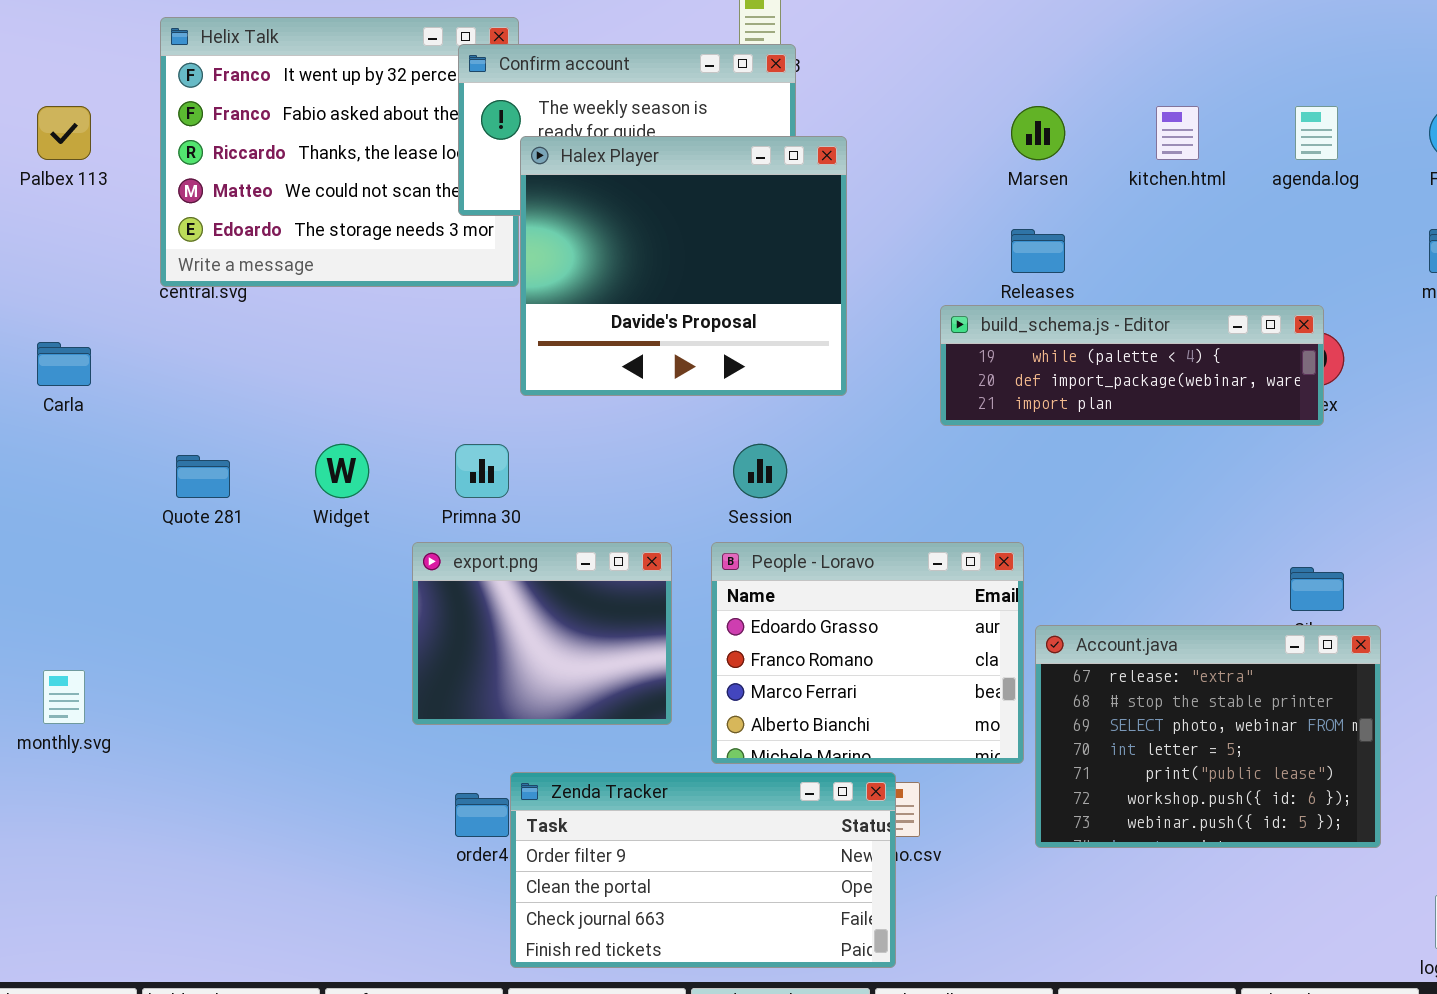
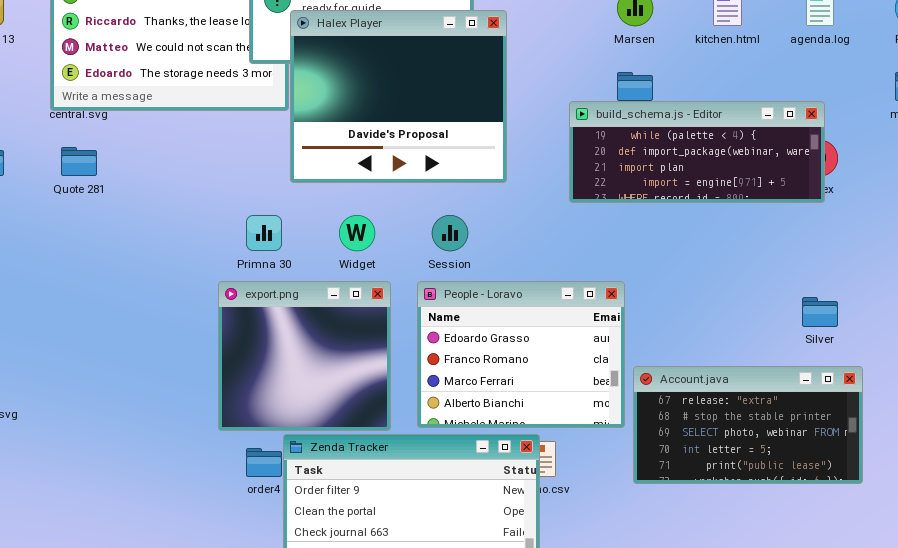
build_schema.js - Editor: [940,305,1324,426] -> [569,101,825,203], resized
Widget: [315,444,369,498] -> [339,215,375,251], moved
Quote 281: [176,455,230,498] -> [61,147,97,176], moved
export.png: [412,542,672,725] -> [218,281,391,431], resized
Account.java: [1035,625,1381,848] -> [633,366,863,484], resized

